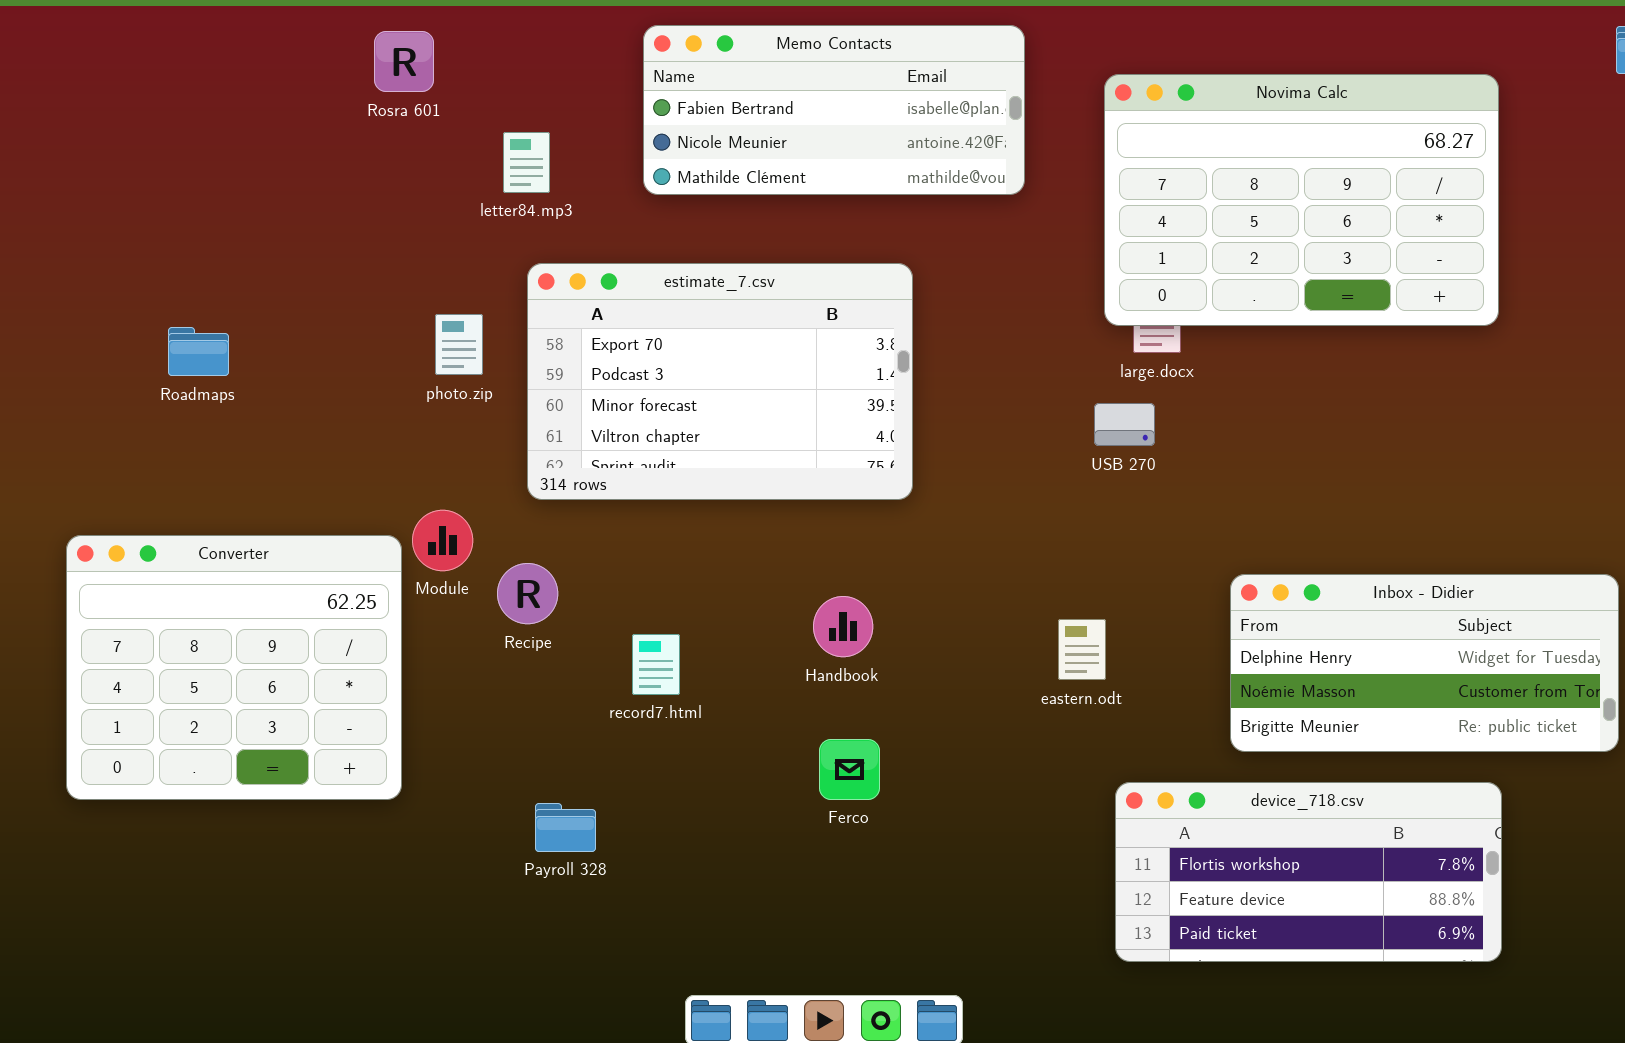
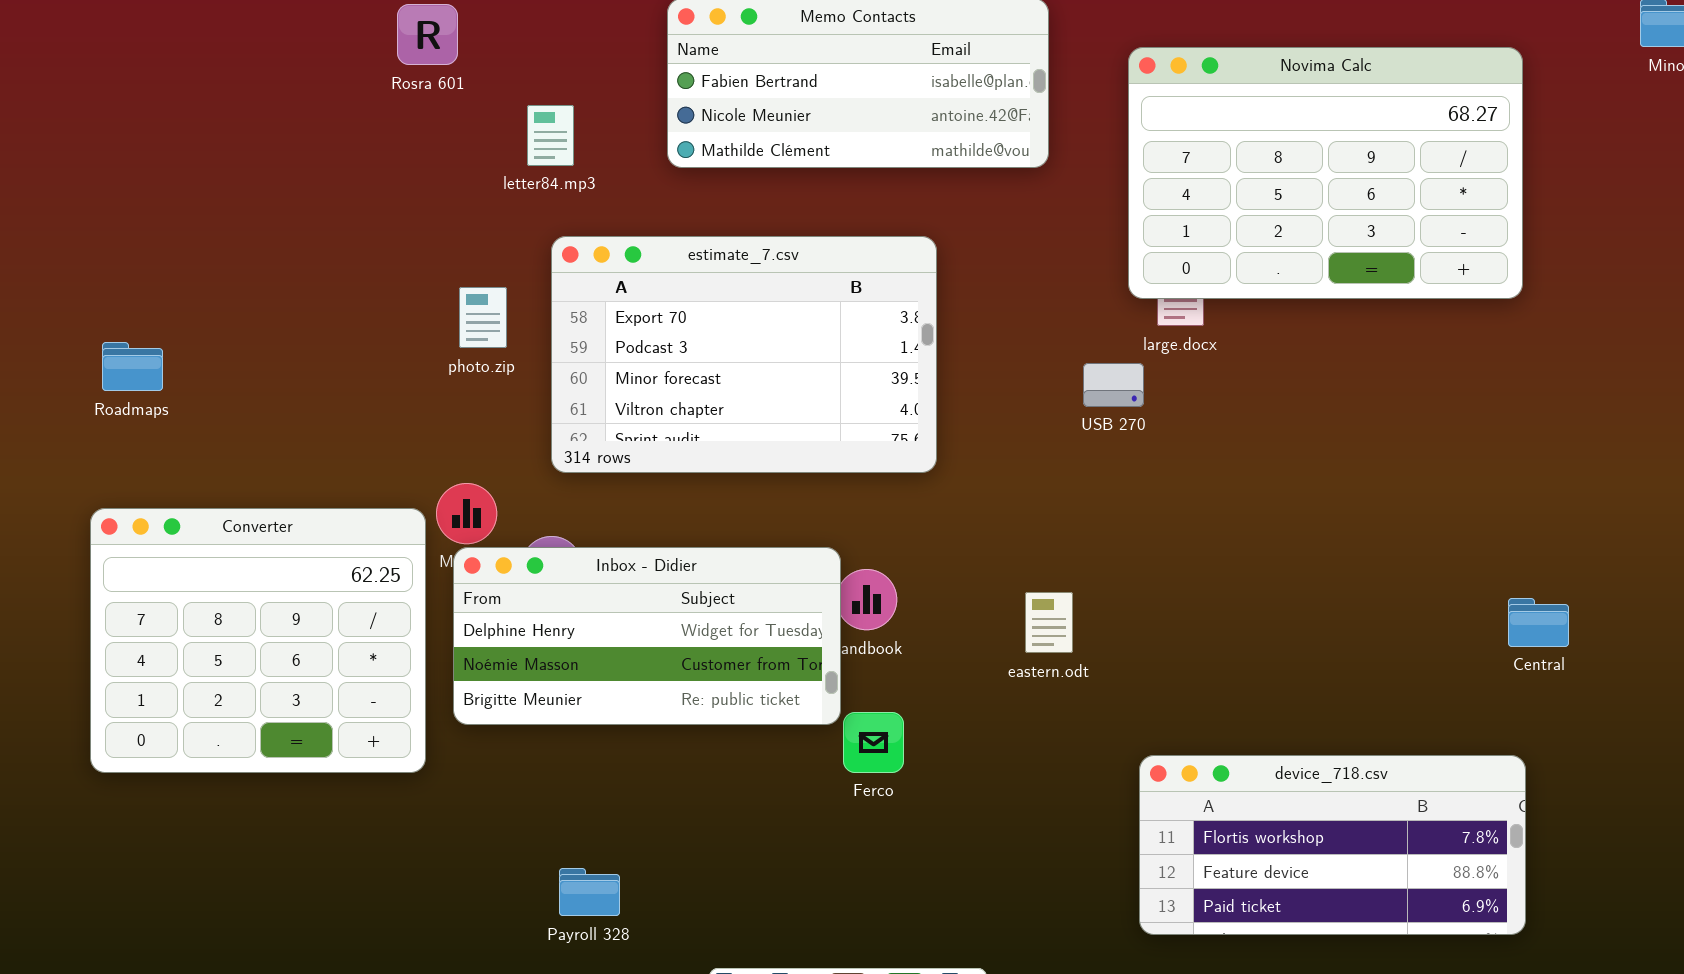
Roadmaps: [168,327,229,376] -> [102,342,163,391], moved
USB 270: [1094,403,1155,446] -> [1083,363,1144,407], moved
Inbox - Didier: [1230,574,1619,752] -> [453,547,841,725], moved
eastern.odt: [1058,619,1106,680] -> [1025,592,1073,653], moved
Payroll 328: [535,803,596,852] -> [559,868,620,916], moved

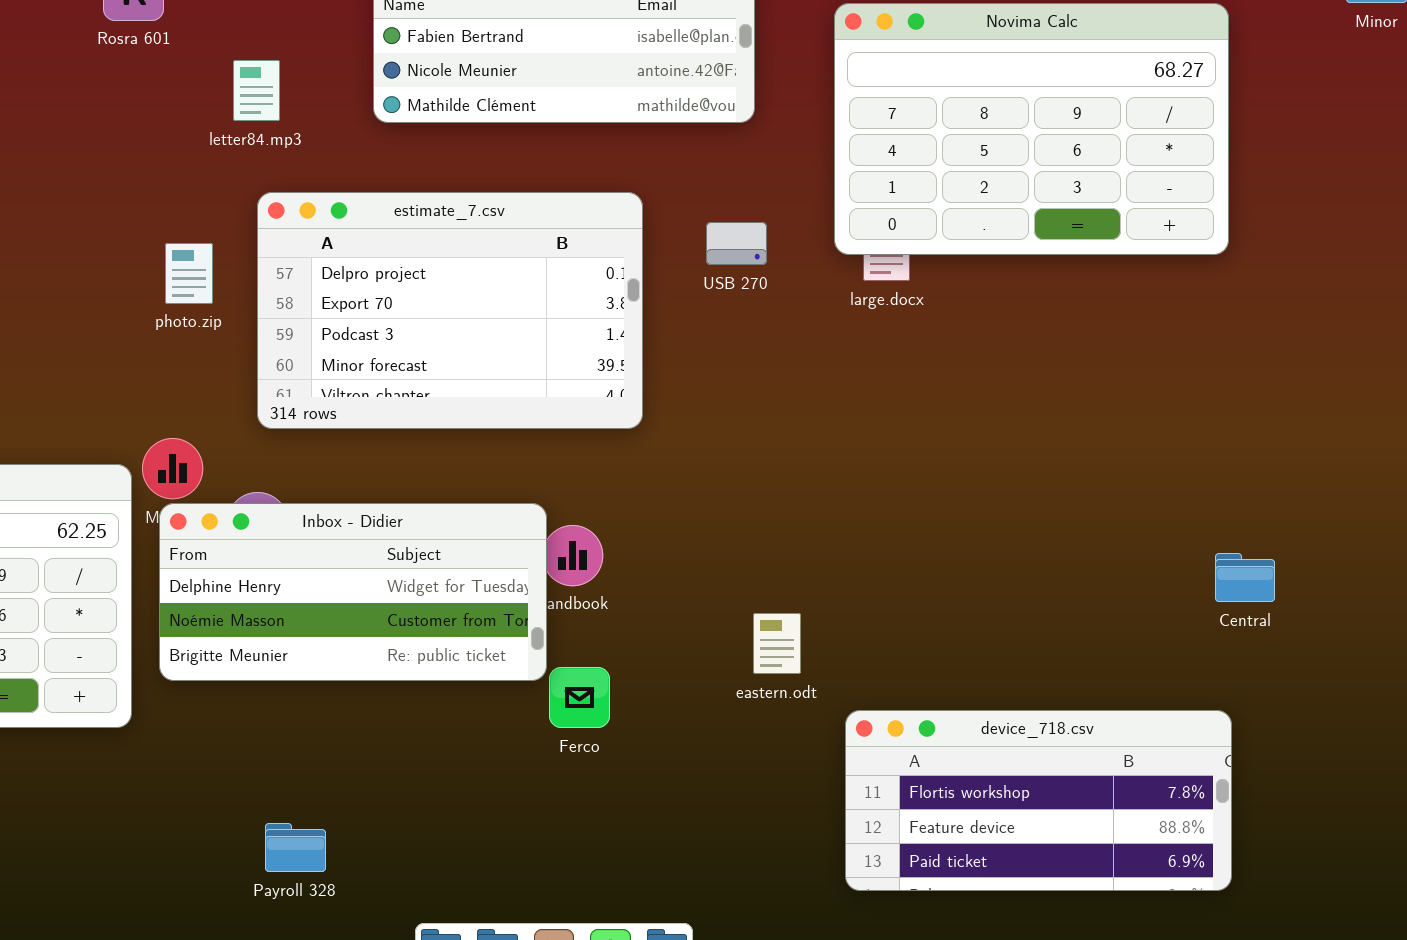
estimate_7.csv: [551,236,937,473] -> [257,192,643,429], scrolled up 1 row
USB 270: [1083,363,1144,407] -> [706,222,767,265], moved
eastern.odt: [1025,592,1073,653] -> [753,613,801,674], moved

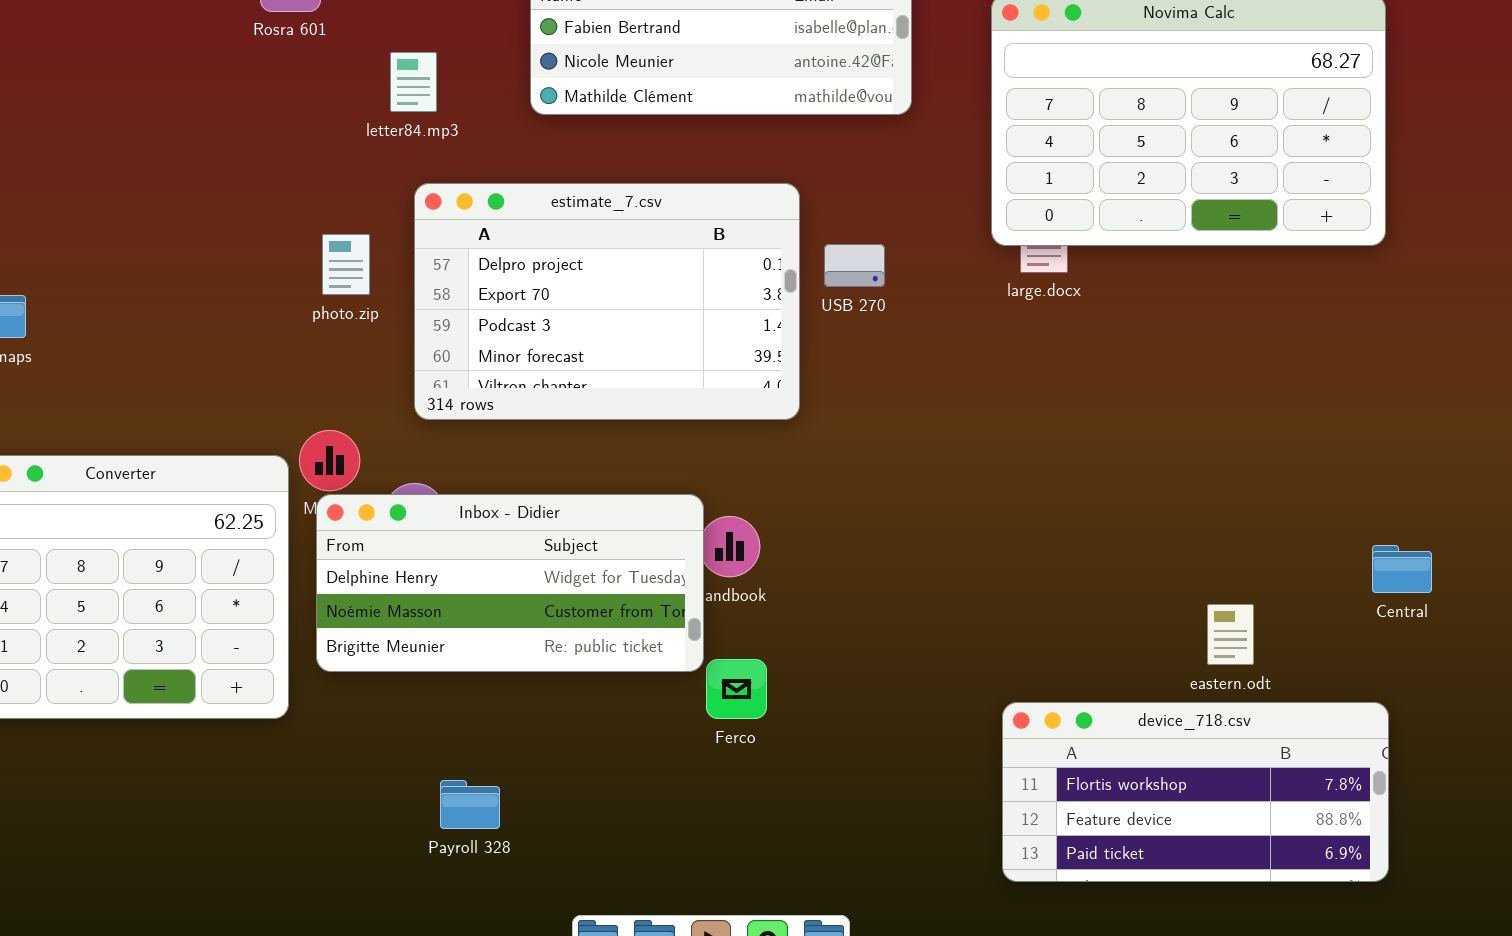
USB 270: [706,222,767,265] -> [824,244,885,287], moved
eastern.odt: [753,613,801,674] -> [1207,604,1254,665], moved
Payroll 328: [265,823,326,872] -> [440,780,500,829], moved

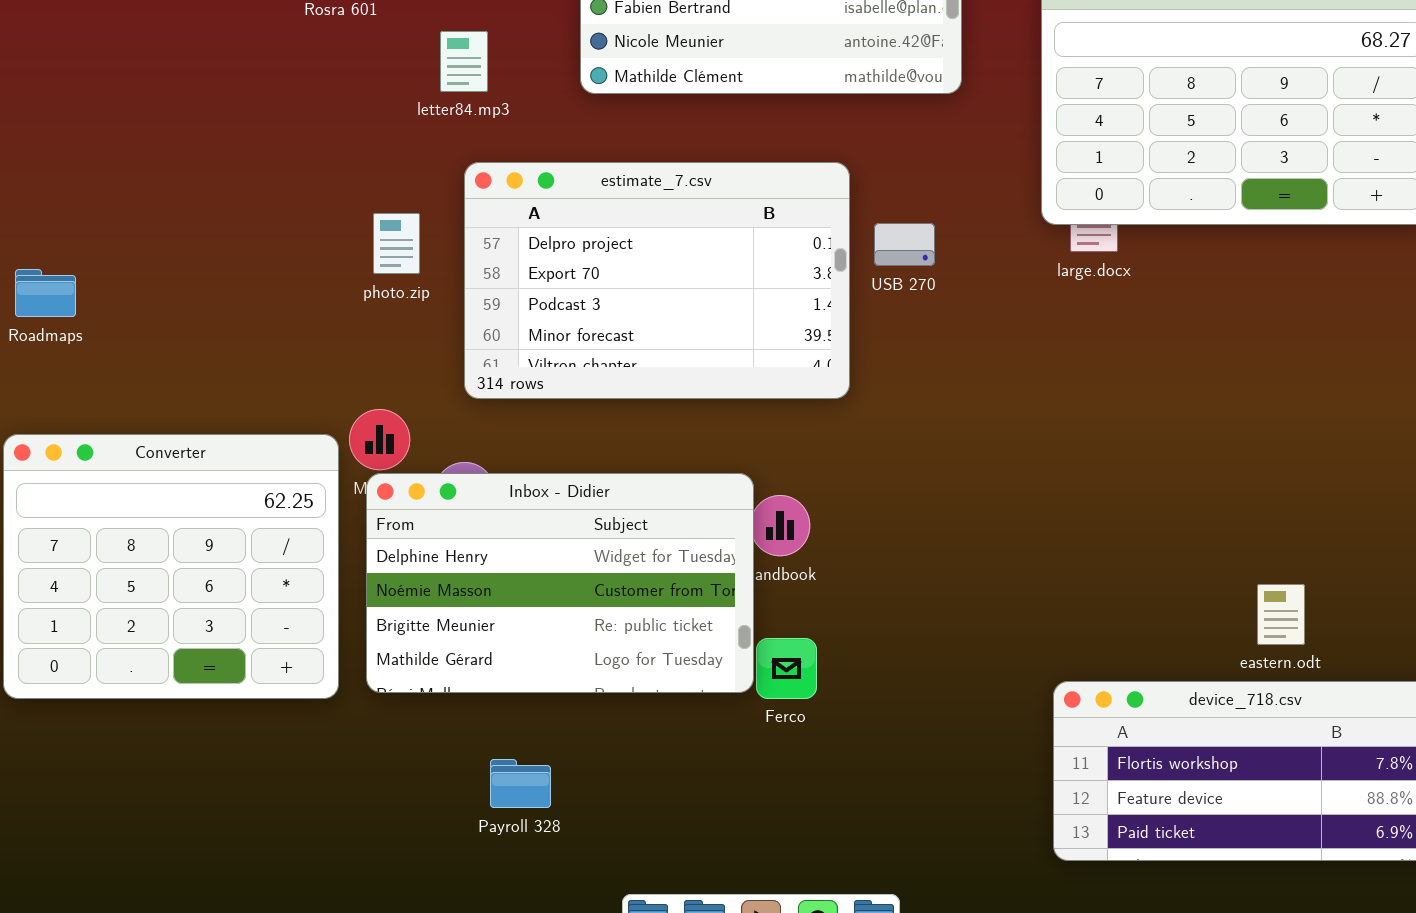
Inbox - Didier: [316,494,704,672] -> [366,473,754,693], resized

